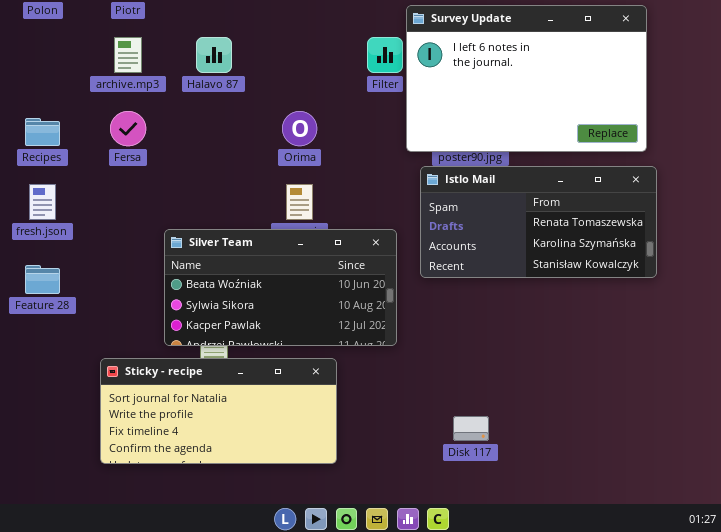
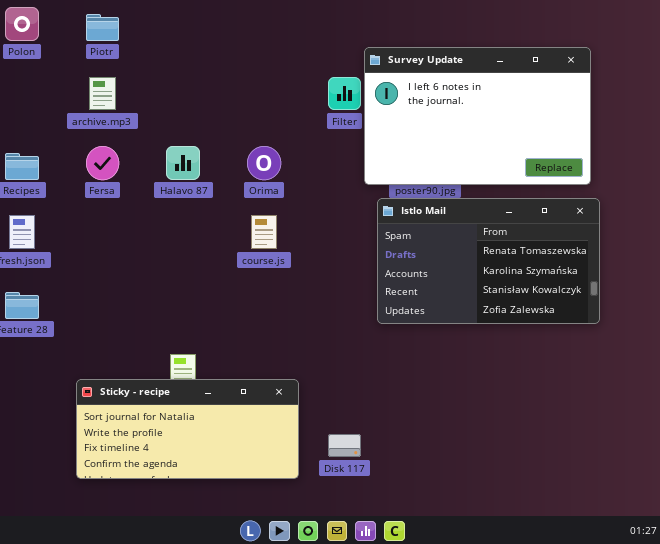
Halavo 87: [196,37,232,73] -> [166,146,200,180], moved
Istlo Mail: [420,166,657,278] -> [377,198,600,324], resized
Silver Team: [164,229,397,346] -> none, closed
Disk 117: [453,416,489,441] -> [328,434,361,457], moved

